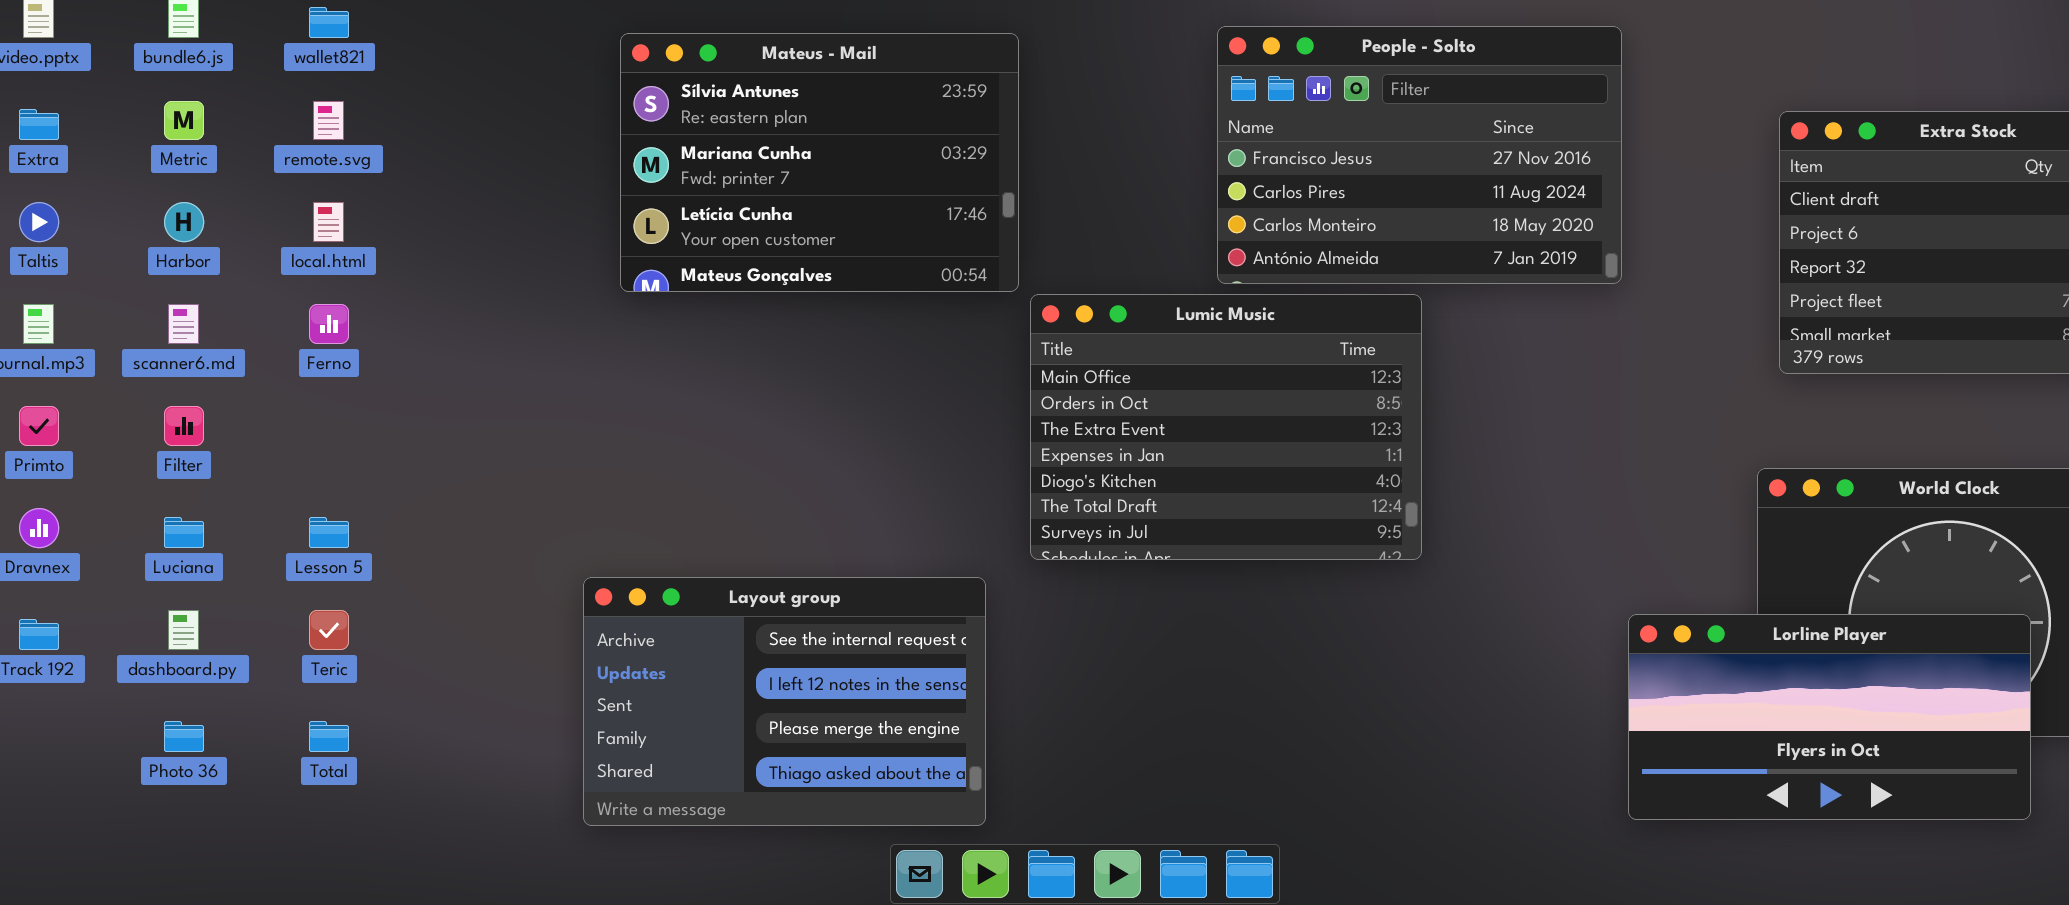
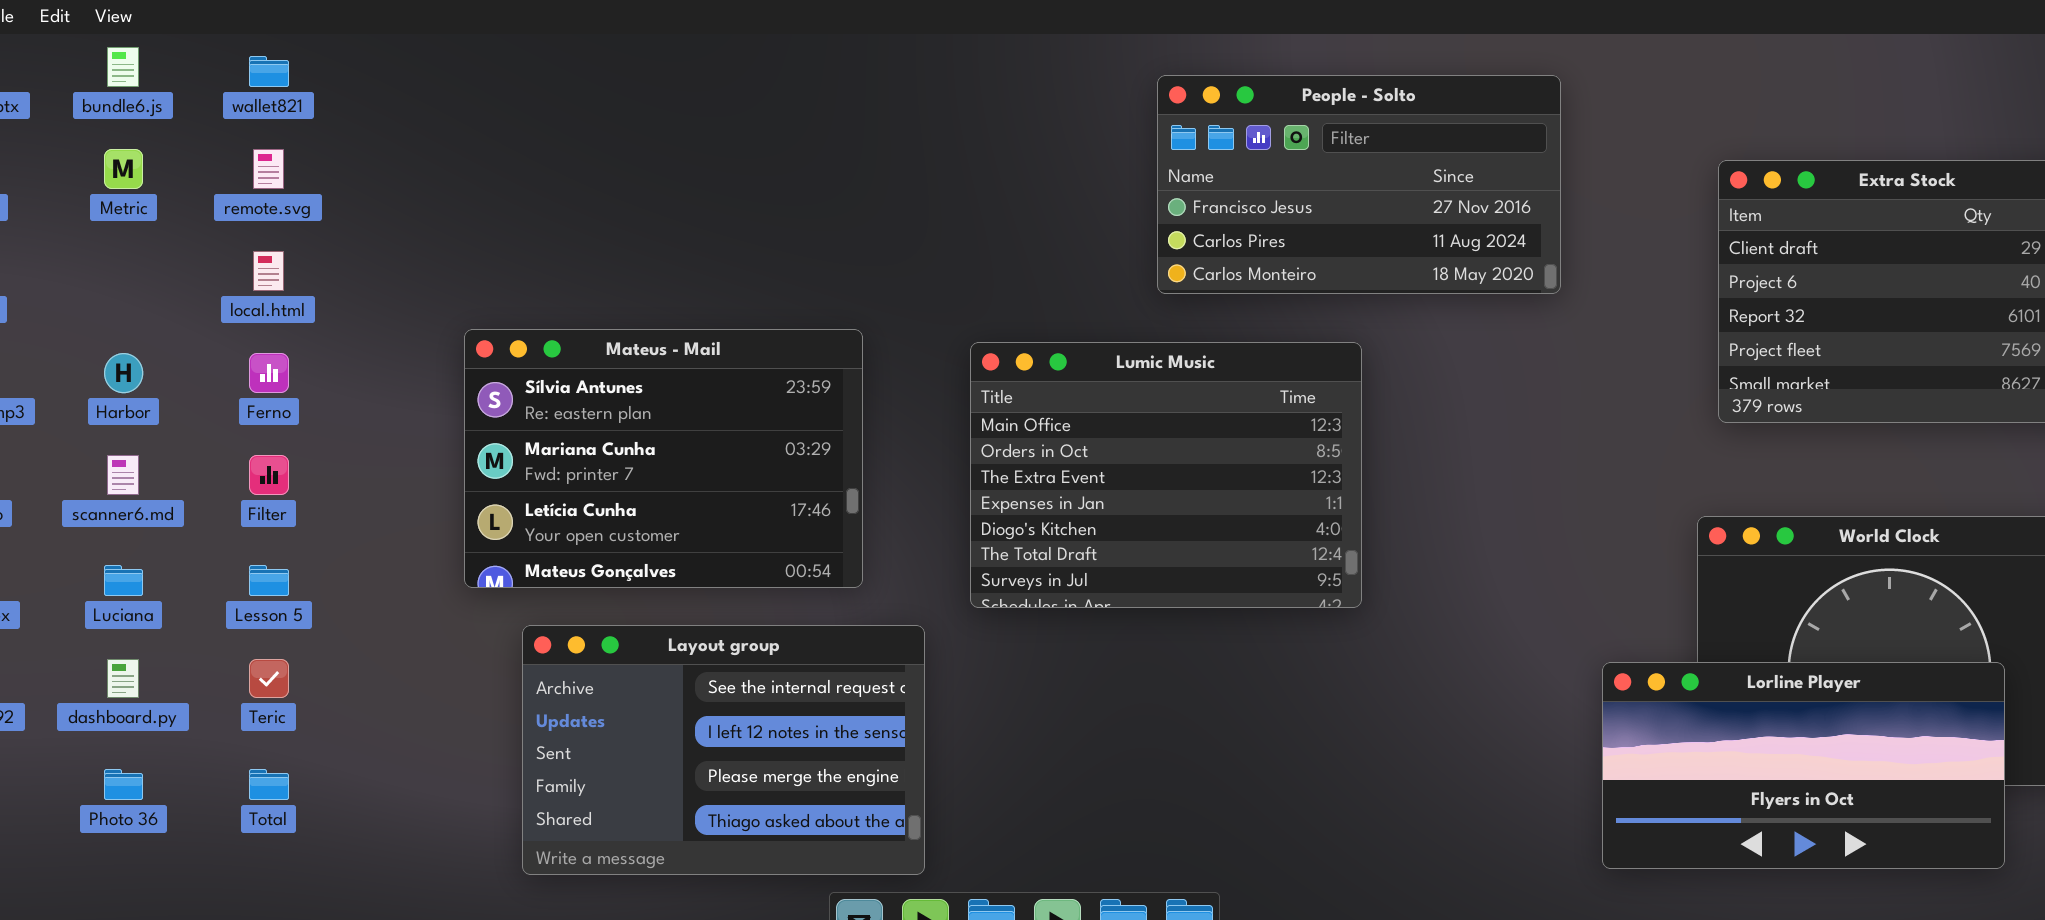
People - Solto: [1217,26,1622,284] -> [1157,75,1561,294], resized
Mateus - Mail: [620,33,1019,292] -> [464,329,863,588], moved
Harbor: [164,202,204,242] -> [104,353,143,393], moved
scanner6.md: [168,304,199,344] -> [107,455,139,495], moved
Filter: [164,406,204,446] -> [249,455,289,495], moved
Lorline Player: [1628,614,2031,820] -> [1602,662,2005,869], moved

